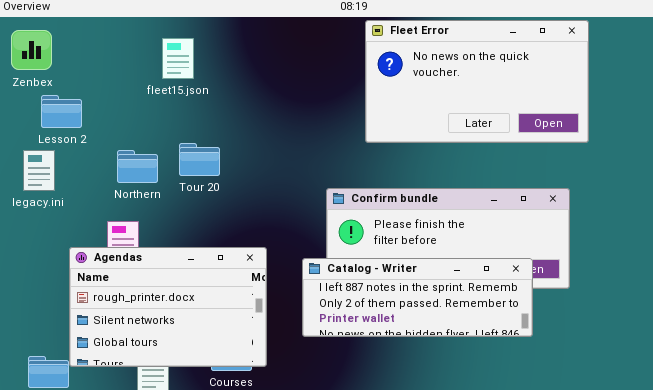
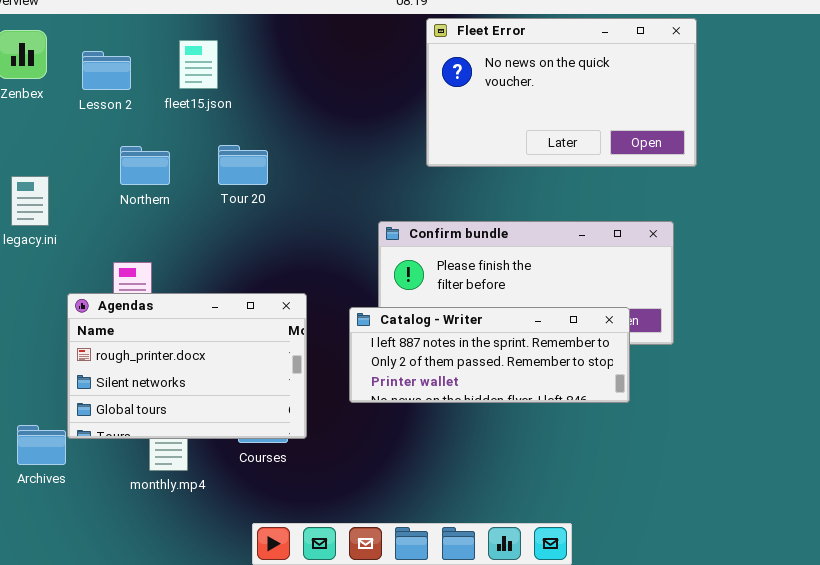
Lesson 2: [41,95,82,128] -> [82,51,131,90], moved
Tour 20: [179,143,220,176] -> [218,145,268,185], moved
Northern: [117,150,158,183] -> [120,146,170,185], moved

